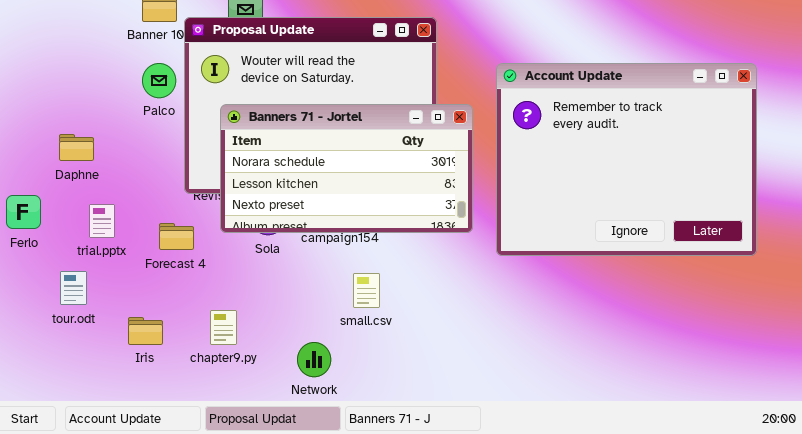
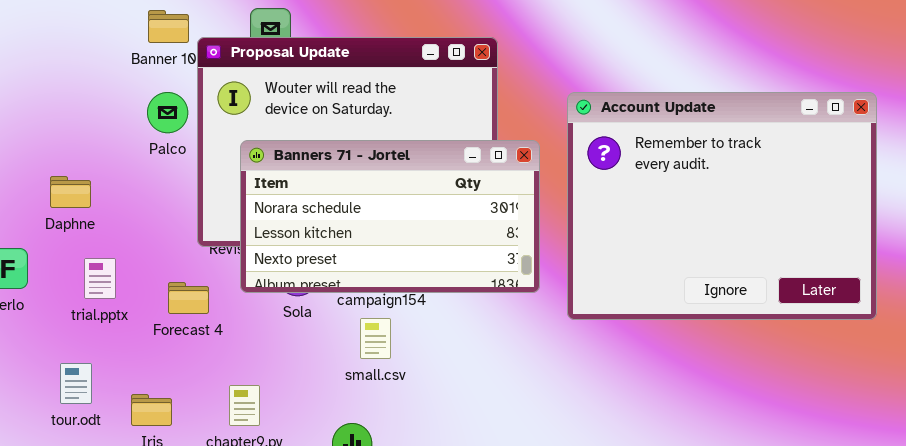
tour.odt: [60,271,87,305] -> [60,363,92,404], moved
small.csv: [353,273,380,308] -> [360,318,391,359], moved

